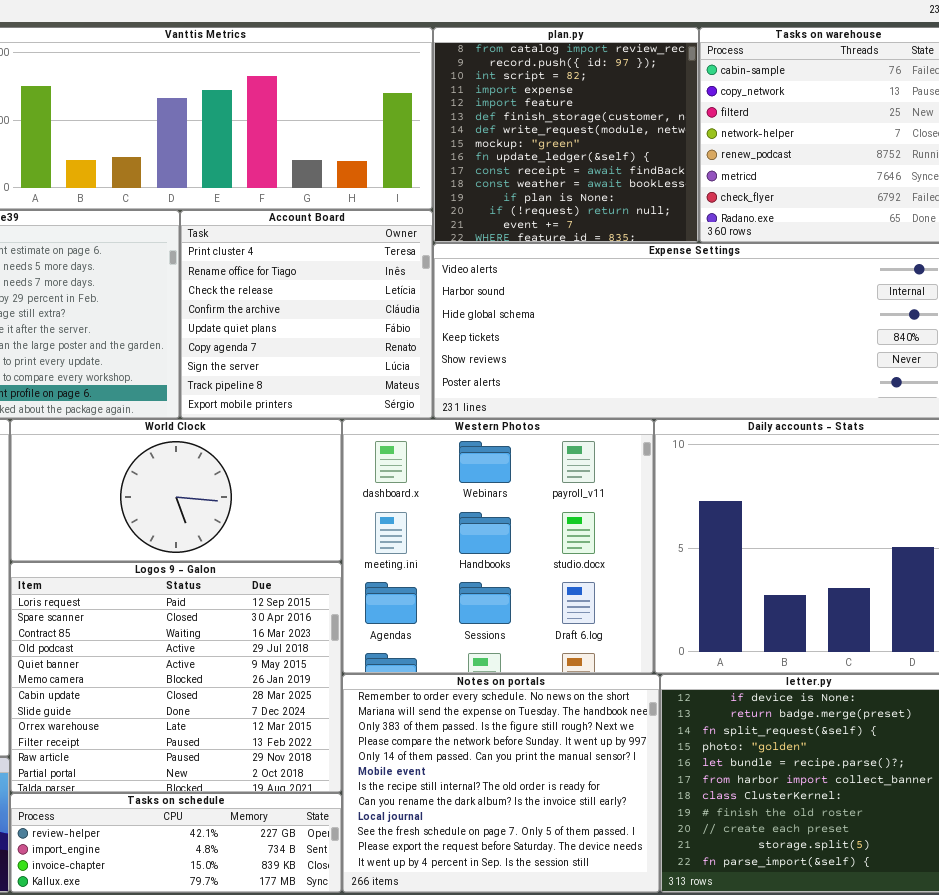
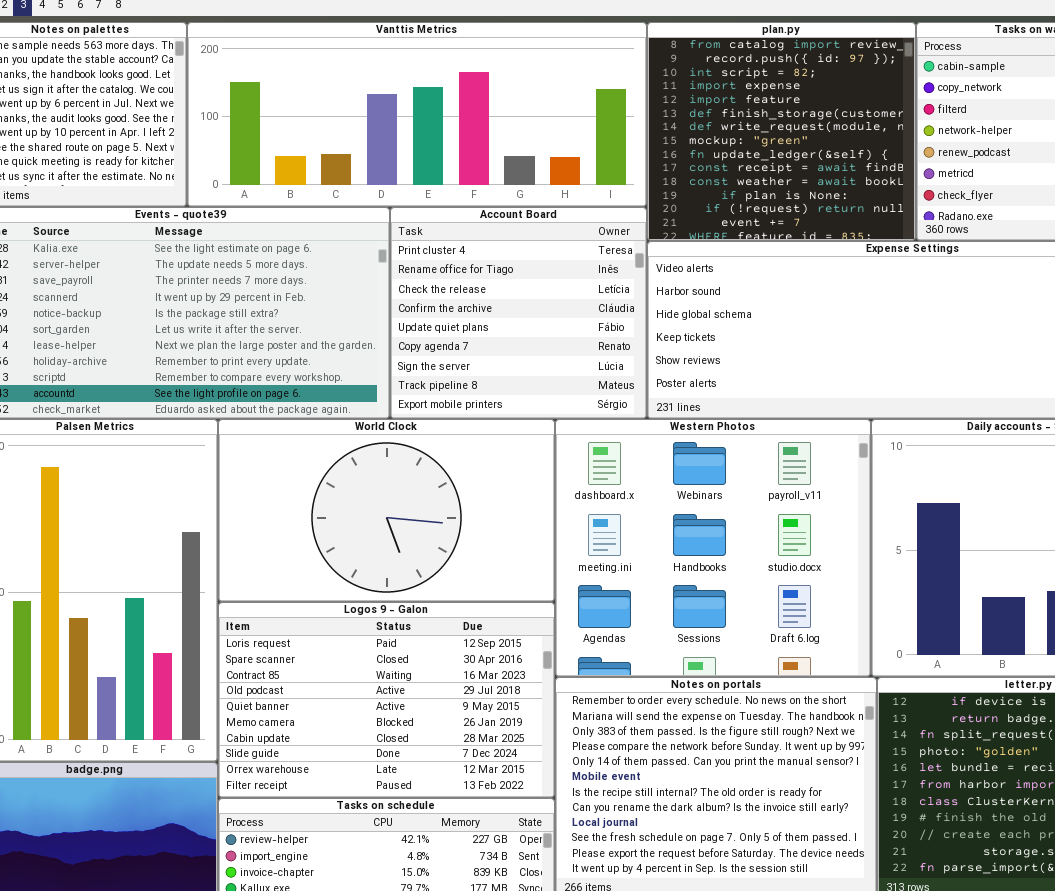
World Clock: [10,419,342,562] -> [218,419,555,602], resized
Logos 9 - Galon: [10,562,342,793] -> [218,602,555,798], resized

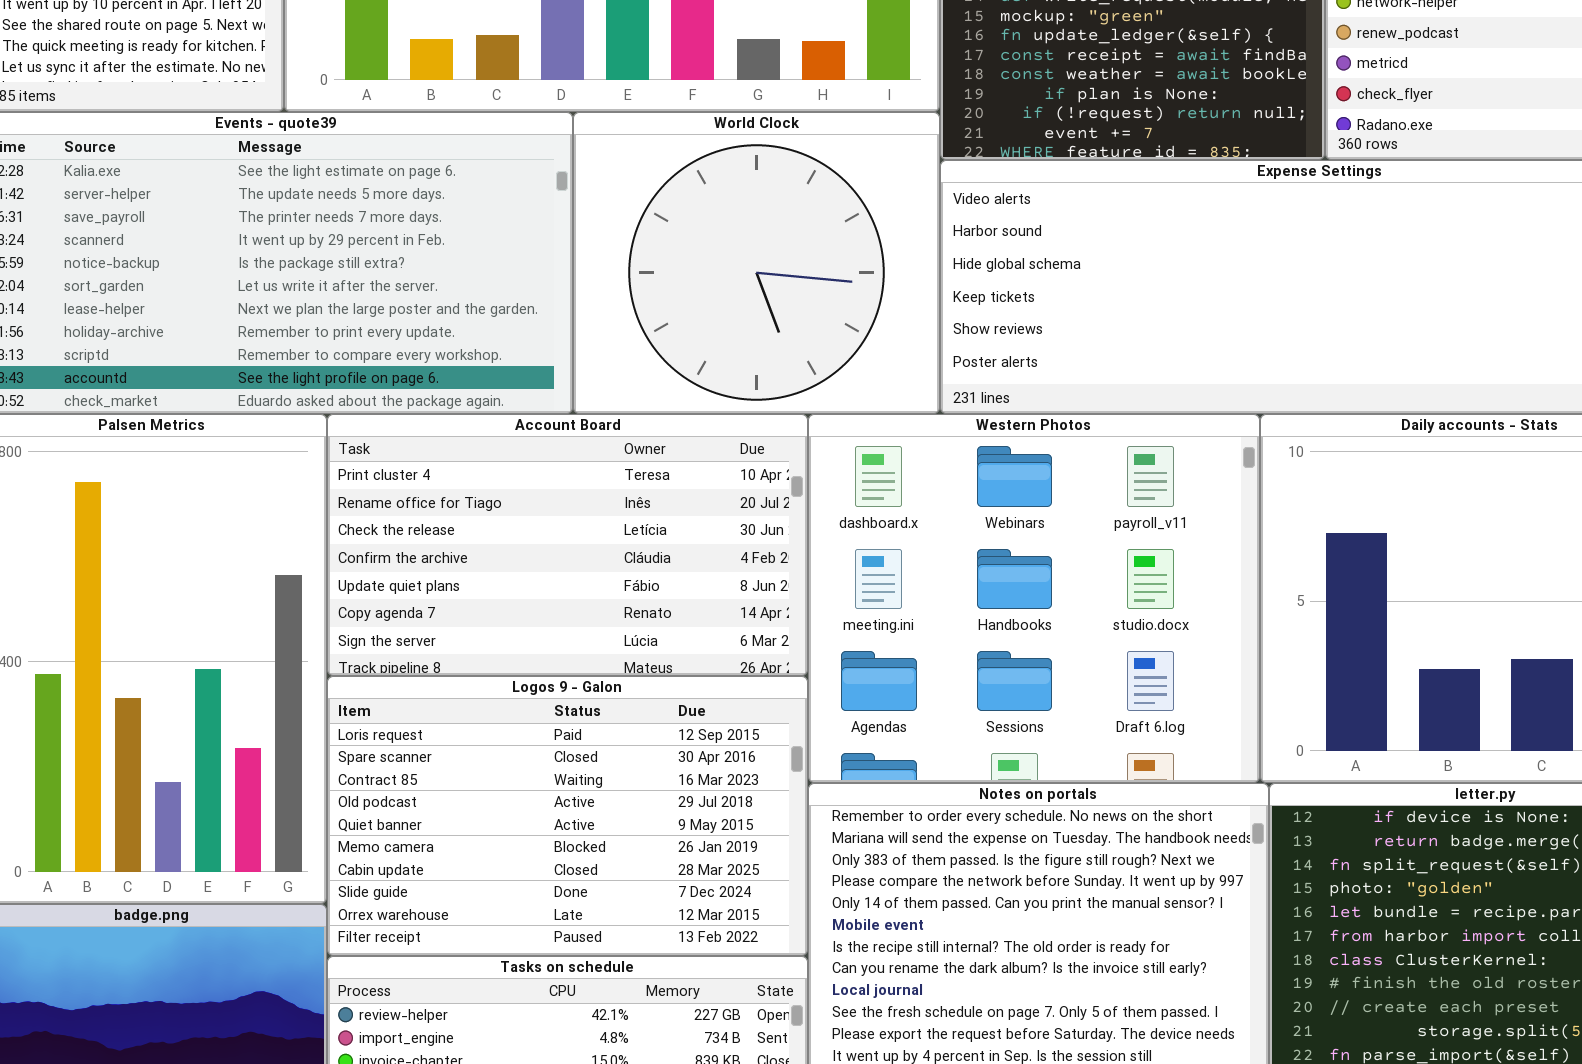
Account Board: [390,207,647,419] -> [327,414,808,676], moved, resized
World Clock: [218,419,555,602] -> [573,112,940,414], moved, resized

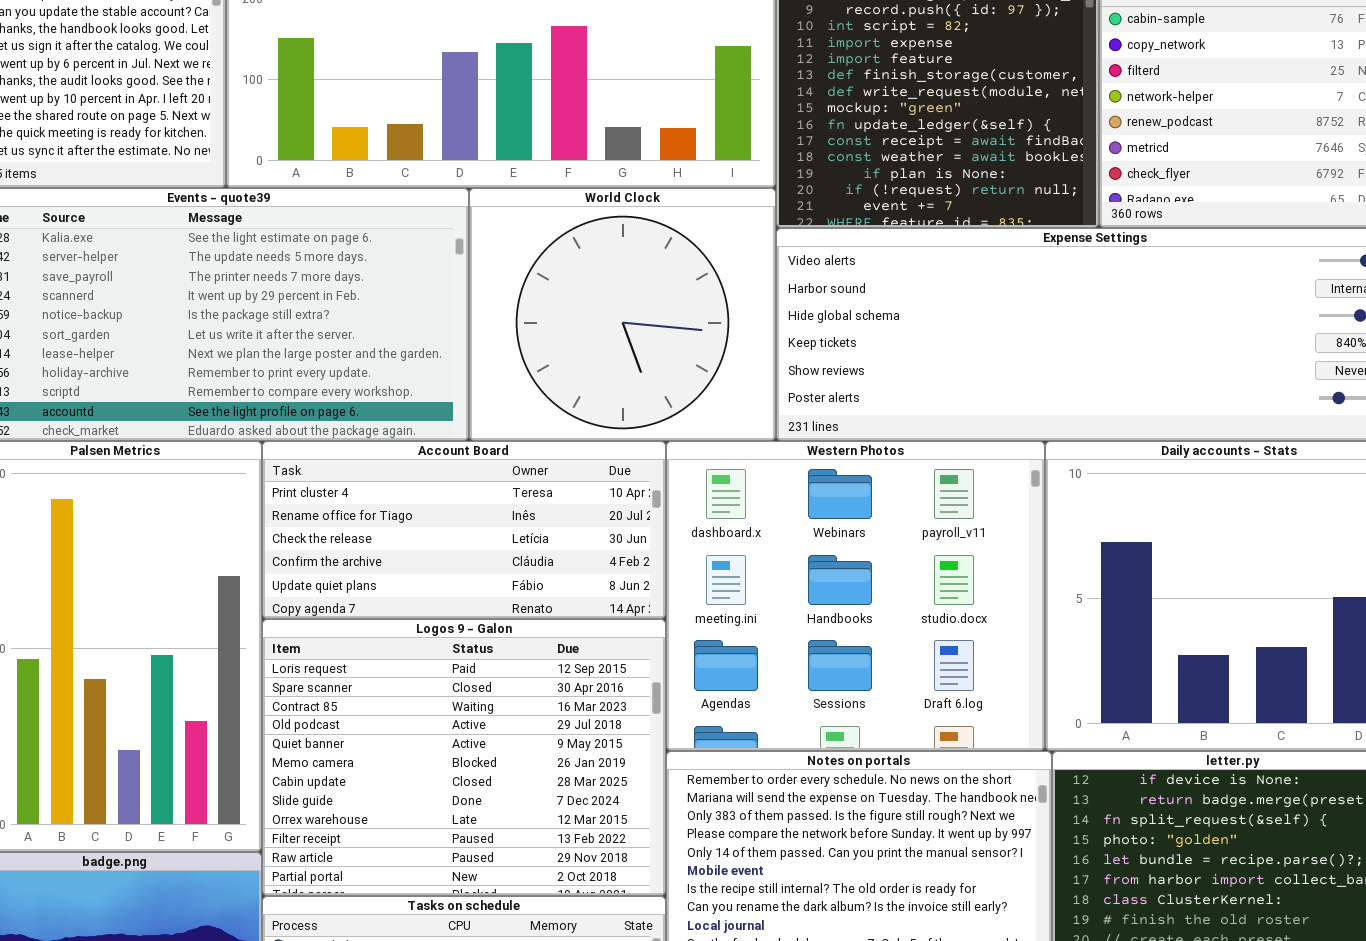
Account Board: [327,414,808,676] -> [262,441,666,619], resized
Logos 9 - Galon: [327,676,808,956] -> [262,619,666,896], resized

